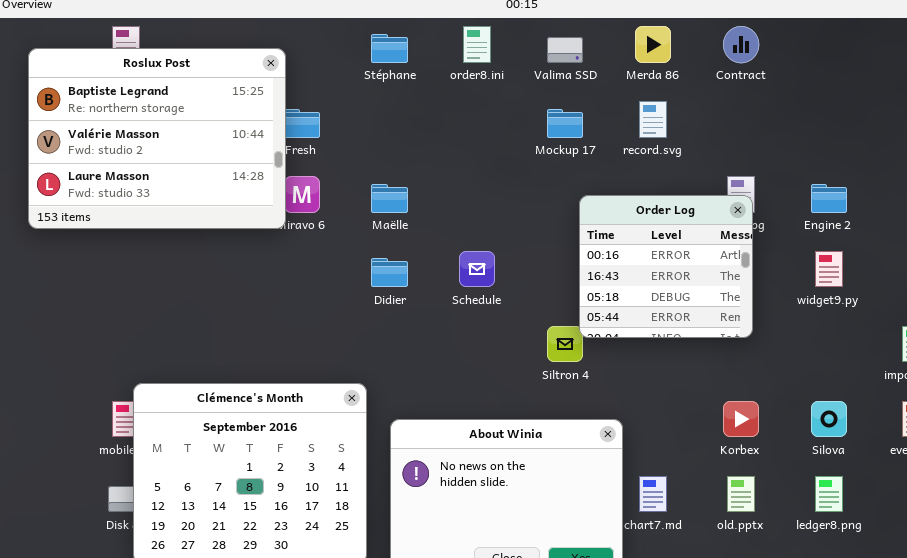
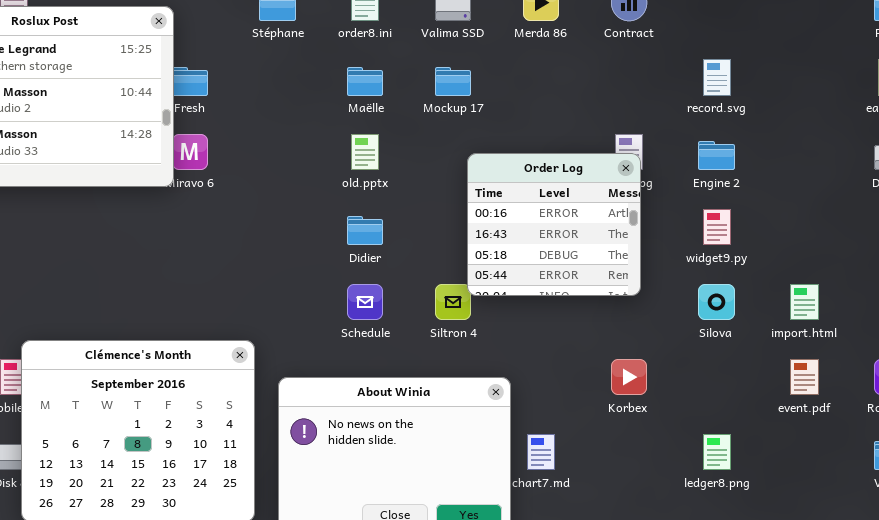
record.svg: [639,101,667,138] -> [703,59,731,96], moved
Maëlle: [371,184,408,213] -> [347,67,383,96], moved
Schedule: [459,251,495,287] -> [347,284,383,320], moved
Didier: [371,258,408,287] -> [347,216,383,245], moved
Silova: [811,401,847,437] -> [698,284,735,320], moved
old.pptx: [727,476,755,512] -> [351,134,379,170], moved

